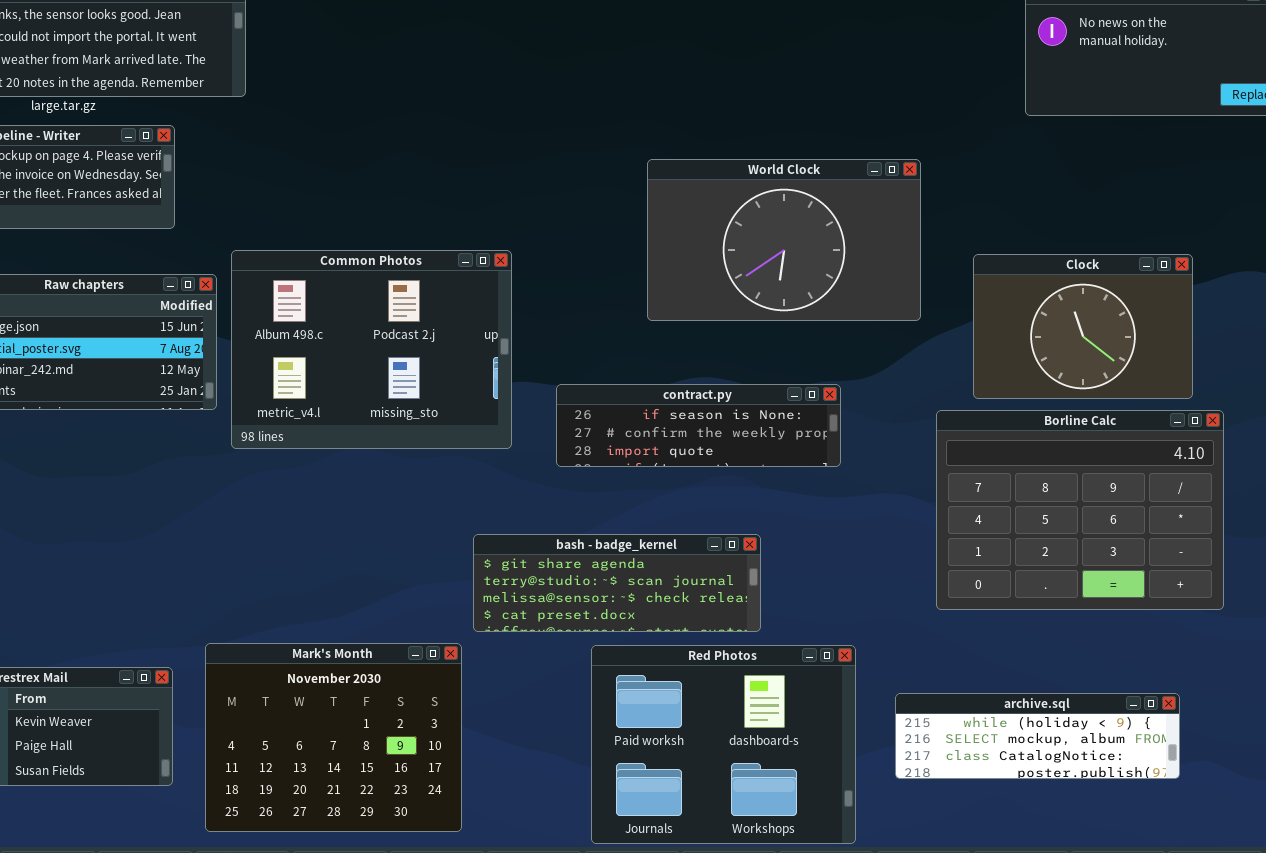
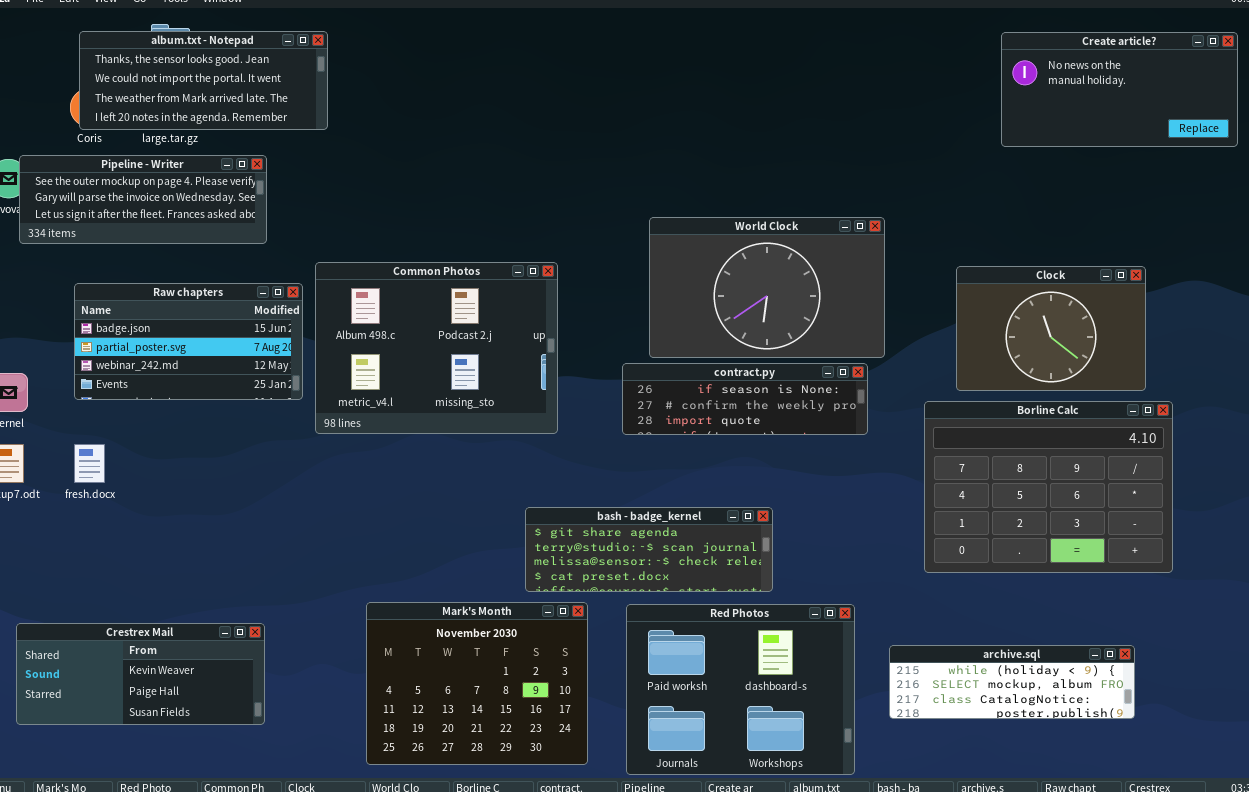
World Clock: [647,159,921,321] -> [649,217,885,358], moved
contract.py: [556,384,841,467] -> [622,363,868,435], moved
Mark's Month: [205,643,462,832] -> [366,602,588,765], moved

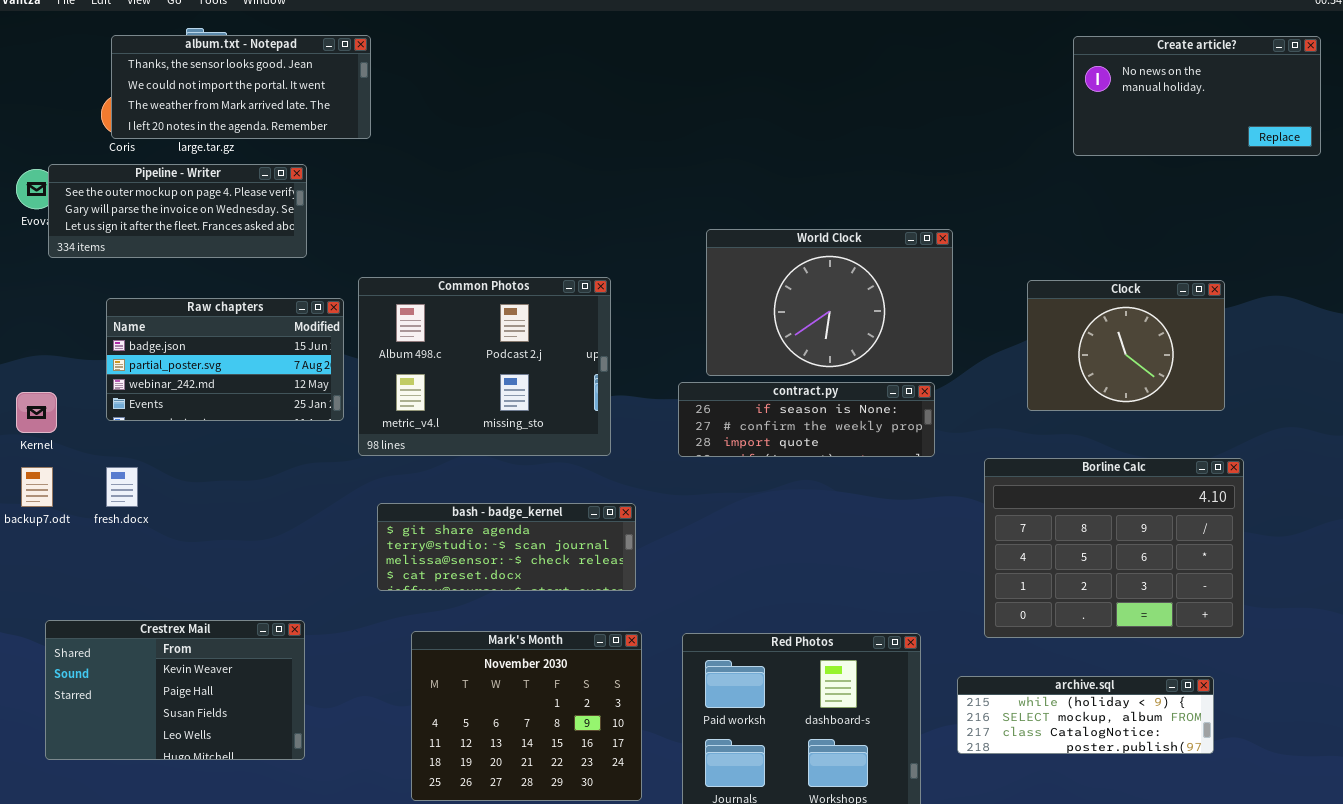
Borline Calc: [924,401,1173,573] -> [984,458,1244,638], moved
bash - badge_kernel: [525,507,773,592] -> [377,503,636,591], moved
Crestrex Mail: [16,623,265,725] -> [45,620,305,760], resized

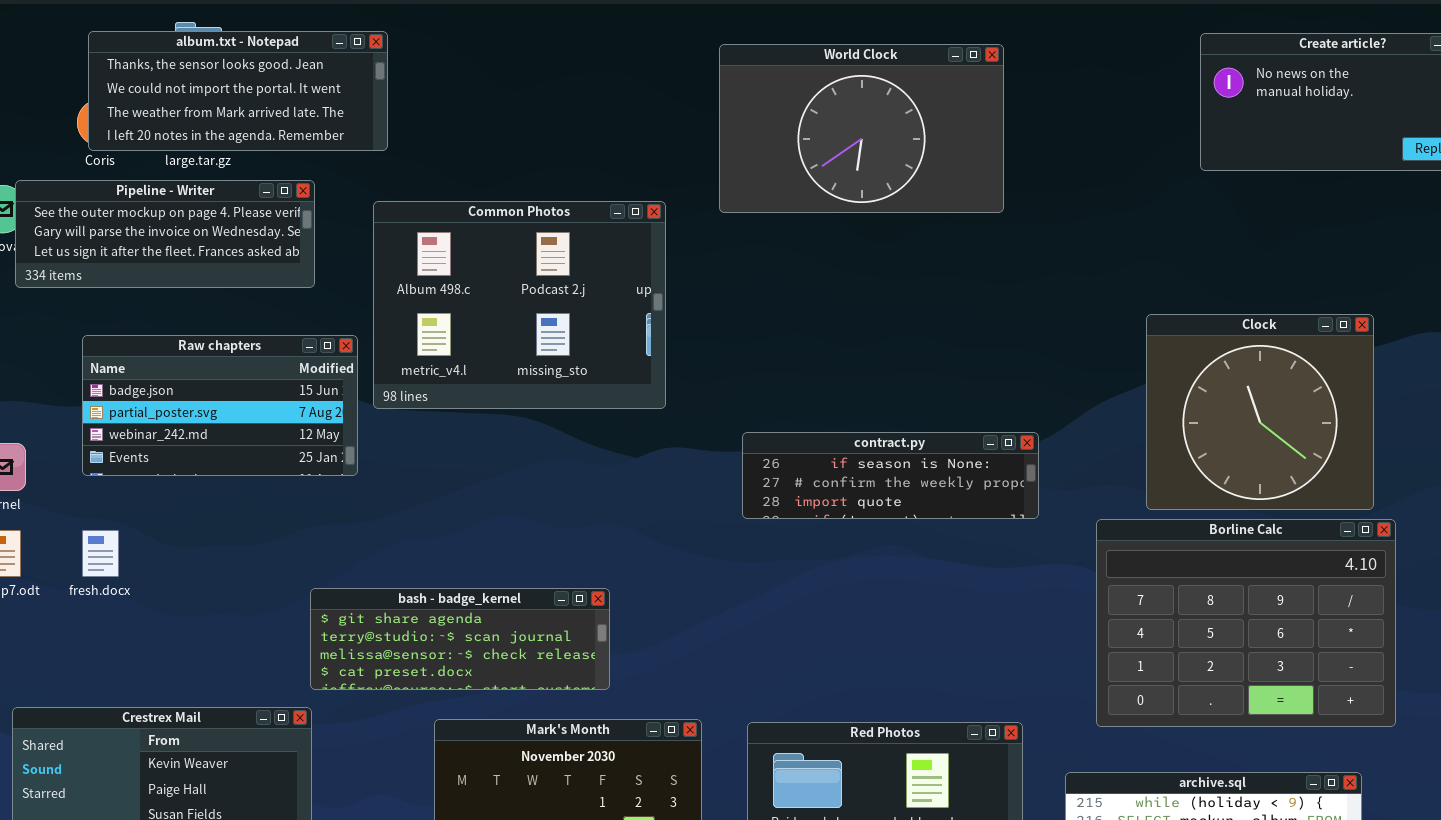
World Clock: [706,229,953,376] -> [719,44,1004,213], moved
Common Photos: [358,277,611,456] -> [373,201,666,409], moved
Clock: [1027,280,1225,411] -> [1146,314,1374,510], resized
bash - badge_kernel: [377,503,636,591] -> [310,588,610,690], moved

